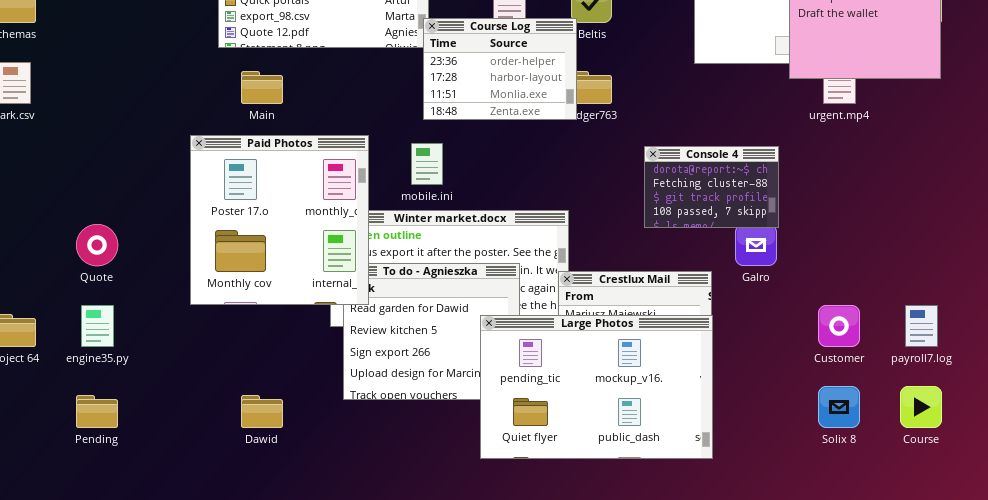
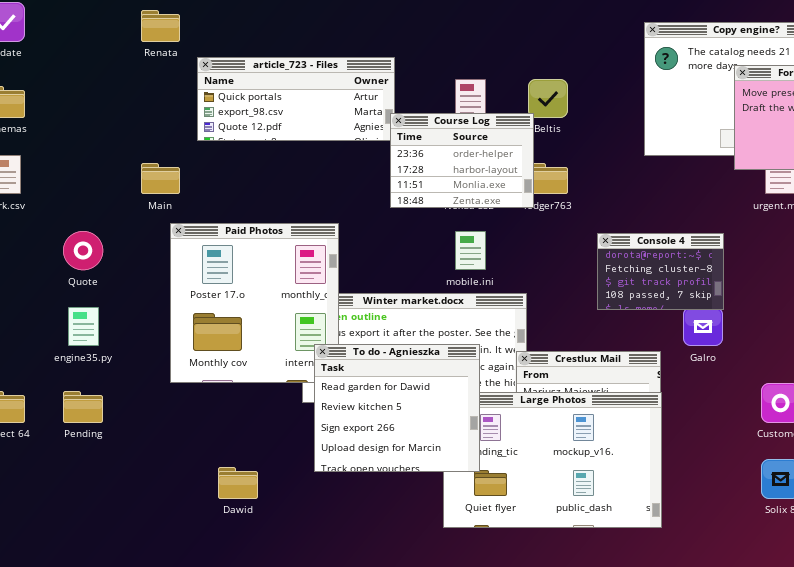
Main: [241,71,283,104] -> [141,163,180,194], moved
mobile.ini: [411,143,443,185] -> [455,231,486,270], moved
Quote: [76,224,118,266] -> [63,231,103,270], moved
To do - Agnieszka: [343,263,520,400] -> [314,344,480,472], raised
engine35.py: [81,305,114,347] -> [68,307,99,346], moved
Pending: [76,395,118,428] -> [63,391,103,423], moved

